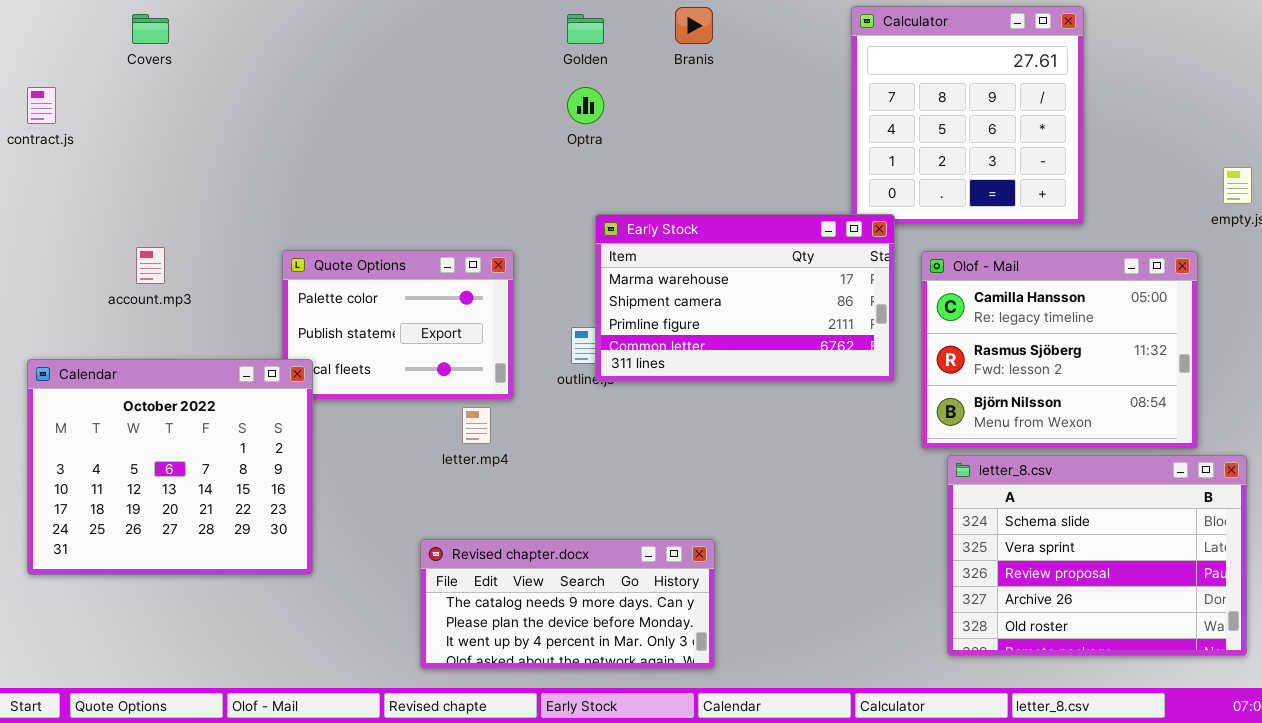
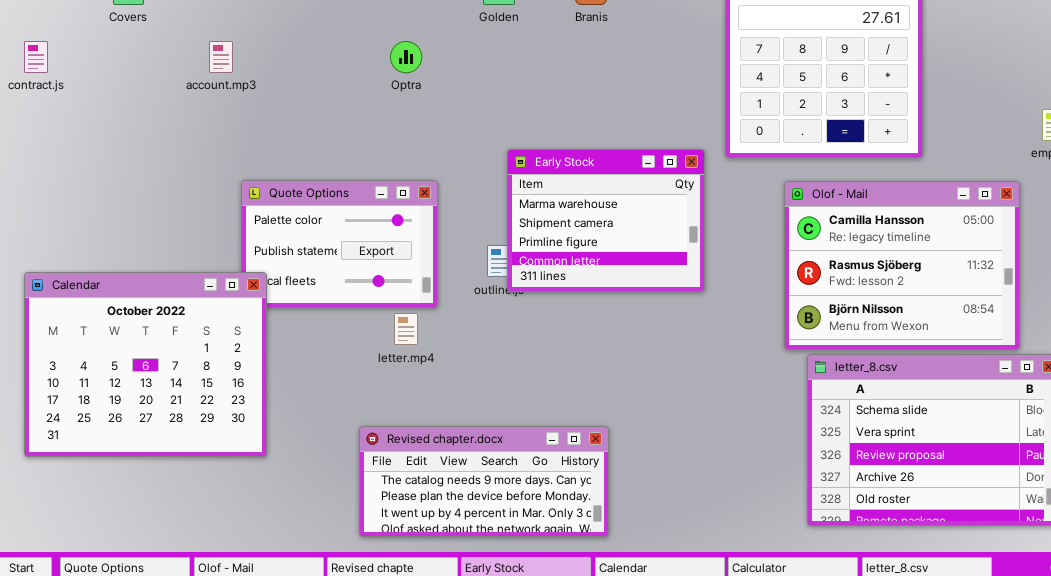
Optra: [567,87,604,124] -> [390,41,422,73], moved
Early Stock: [595,214,895,382] -> [507,149,705,292], resized
account.mp3: [136,247,165,284] -> [209,41,233,73], moved

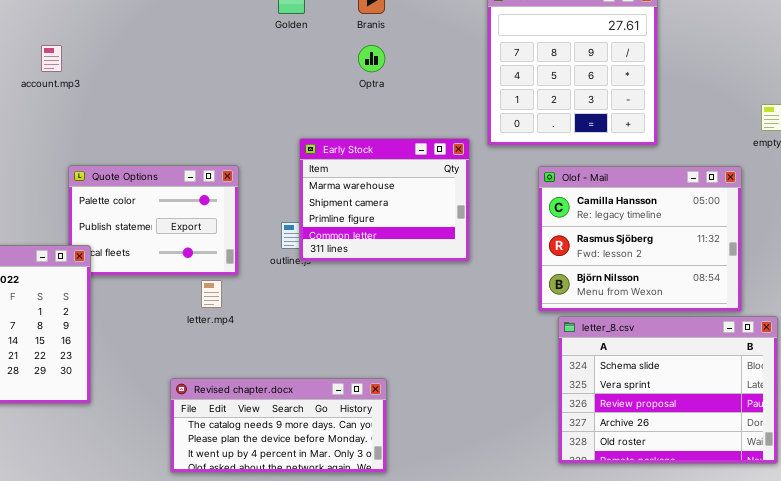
Optra: [390,41,422,73] -> [358,45,385,72], moved

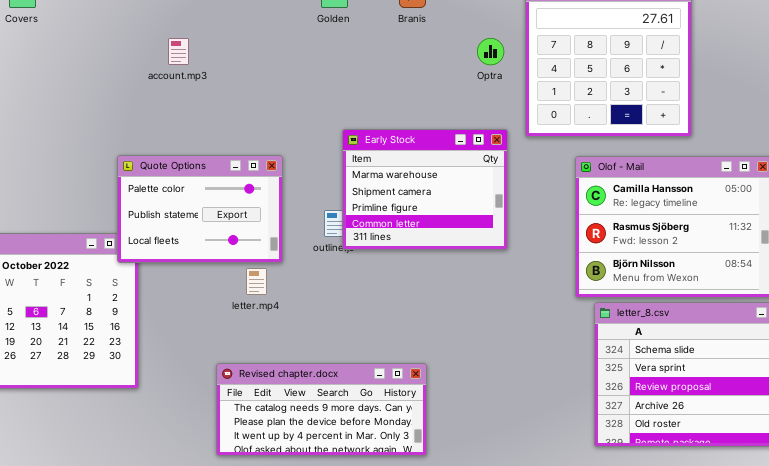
account.mp3: [41,45,62,72] -> [168,38,189,65], moved
Optra: [358,45,385,72] -> [477,38,504,65], moved
Quote Options: [68,165,239,276] -> [117,155,283,263], raised

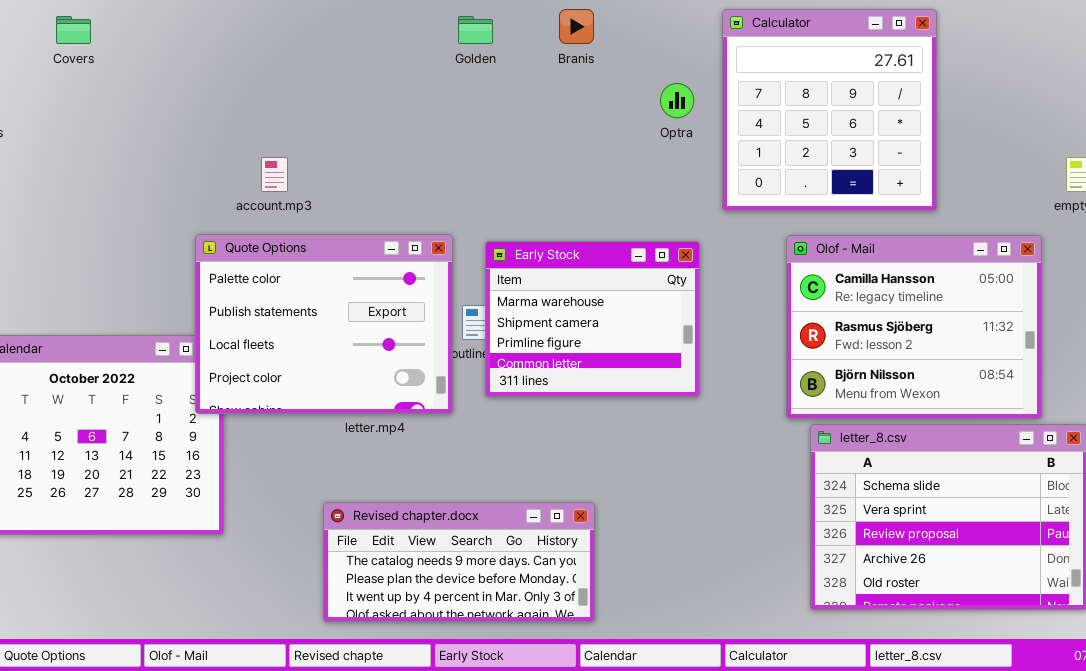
account.mp3: [168,38,189,65] -> [261,157,288,192], moved
Early Stock: [342,129,508,250] -> [485,241,700,397], moved
Quote Options: [117,155,283,263] -> [195,234,453,414], resized

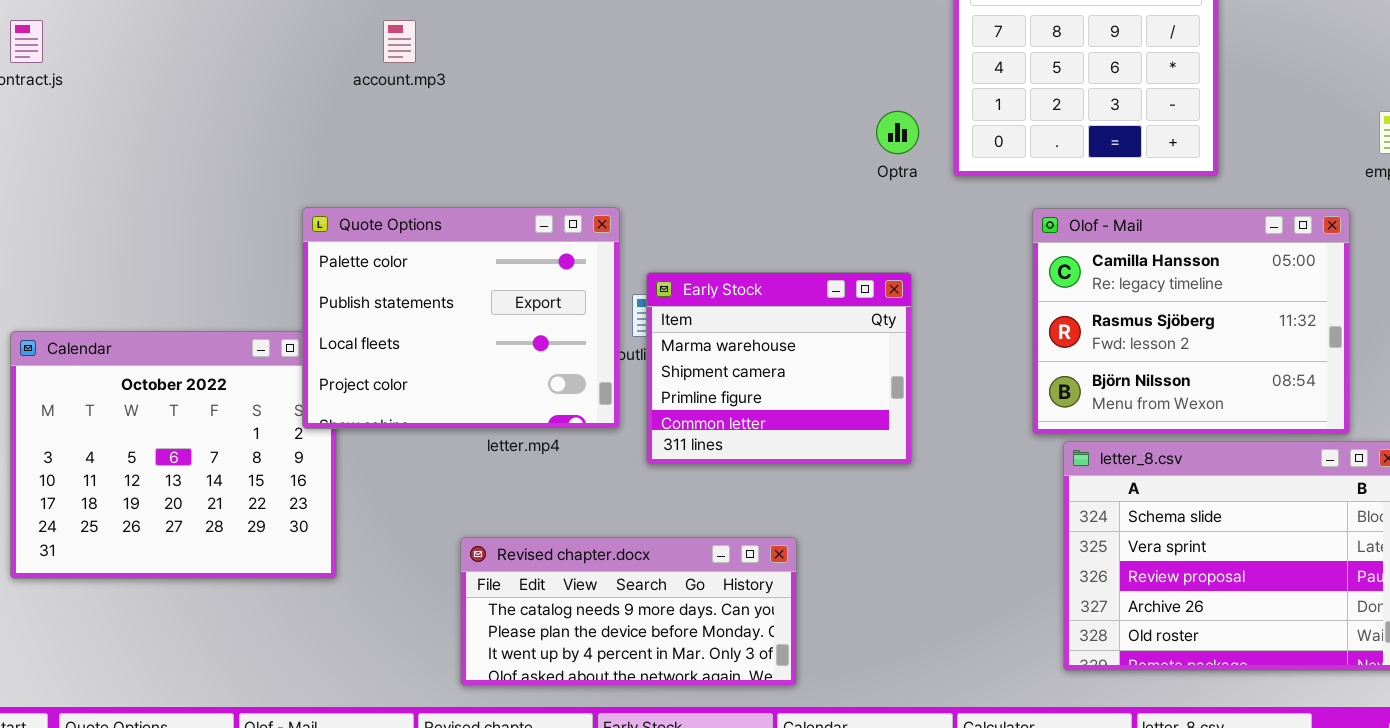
Optra: [660,83,694,118] -> [876,111,919,154], moved
account.mp3: [261,157,288,192] -> [383,20,416,63], moved
Early Stock: [485,241,700,397] -> [646,272,912,465], moved

